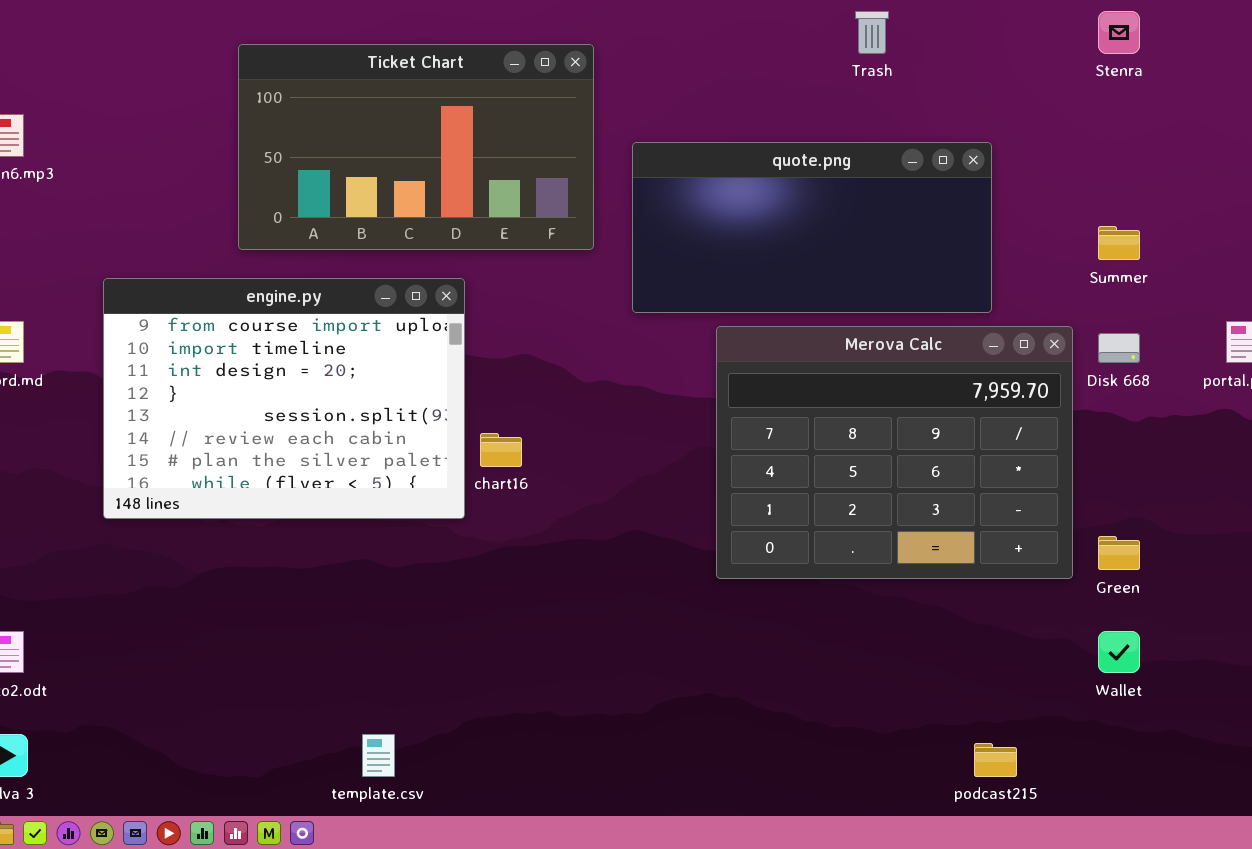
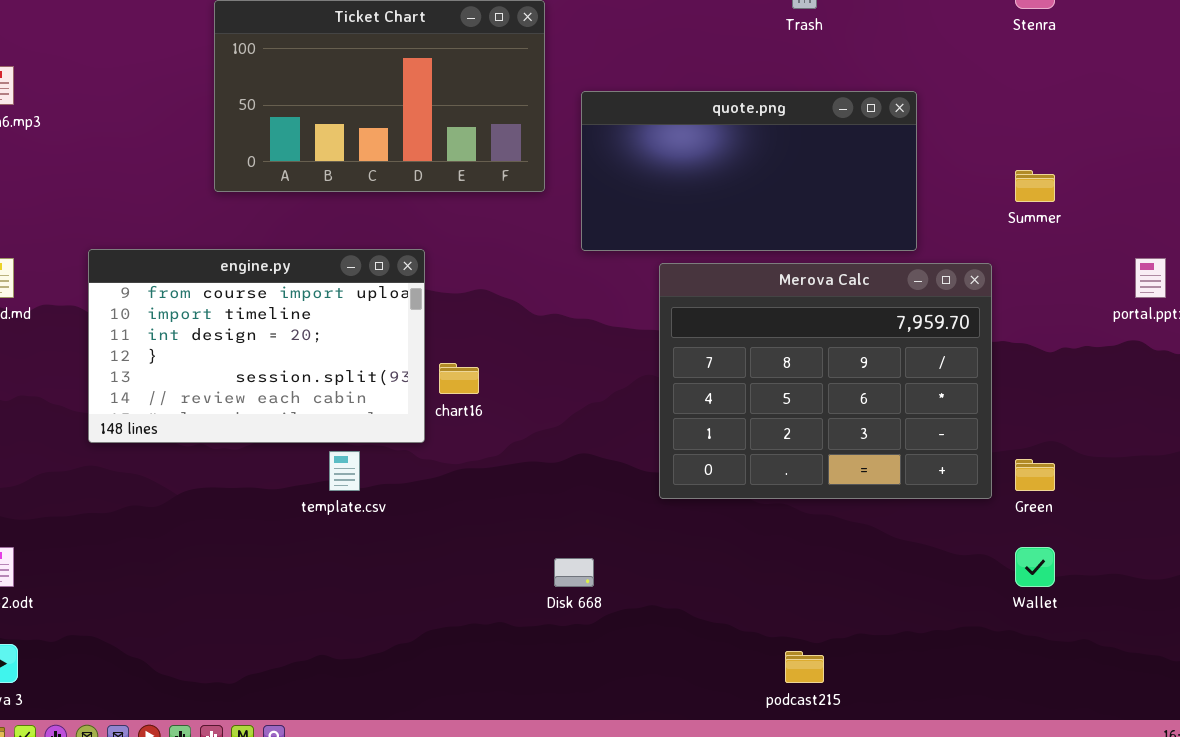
engine.py: [103,278,465,519] -> [88,249,425,443], resized
Disk 668: [1098,333,1140,363] -> [554,558,594,587], moved
template.csv: [362,734,395,777] -> [329,451,360,491], moved
podcast215: [974,743,1017,777] -> [785,651,824,683], moved

